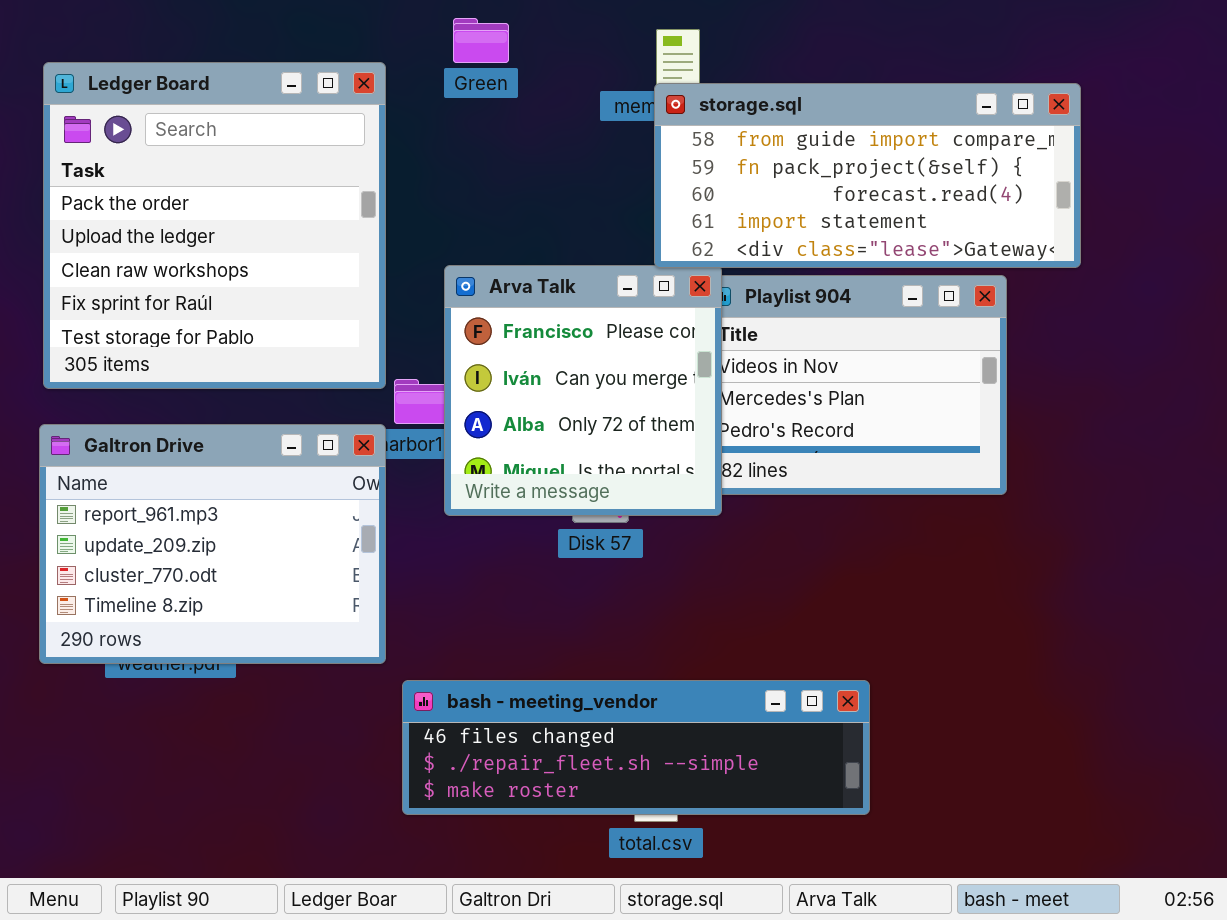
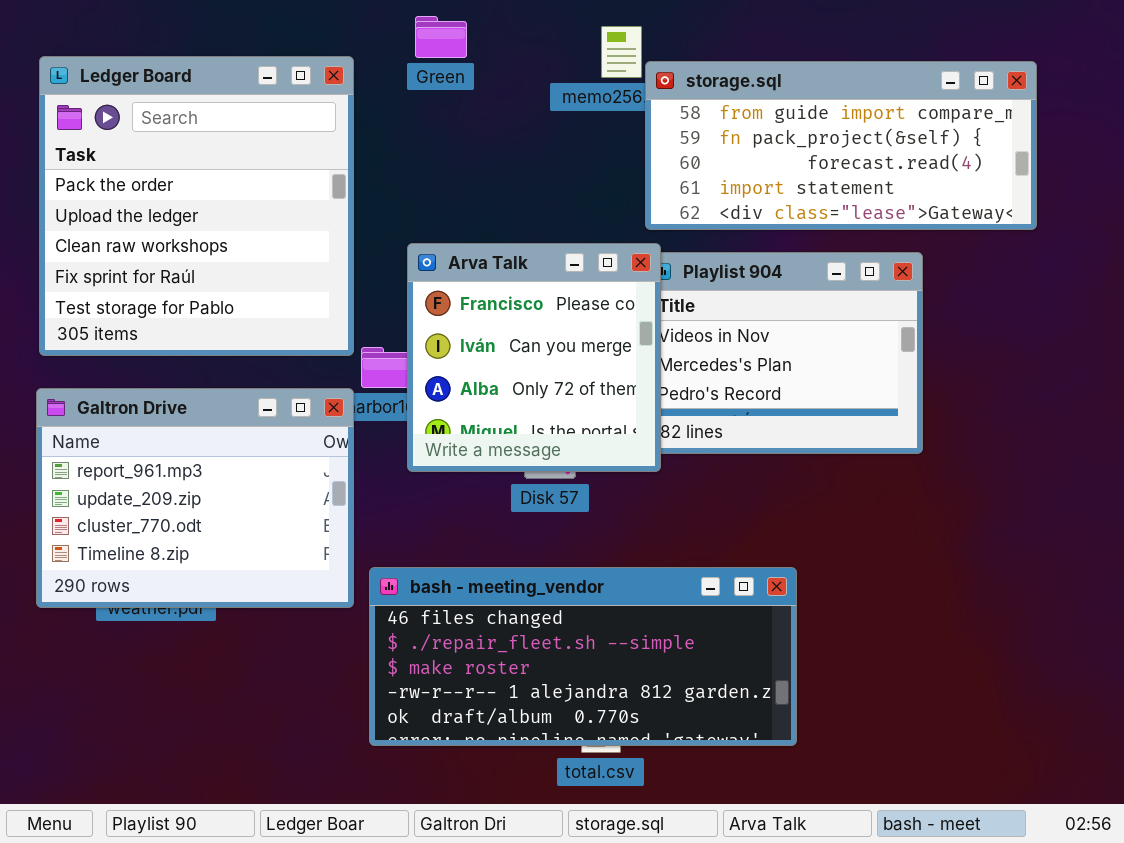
storage.sql: [654,83,1081,268] -> [645,61,1037,230], moved
bash - meeting_vendor: [402,680,870,815] -> [369,567,797,746], resized

